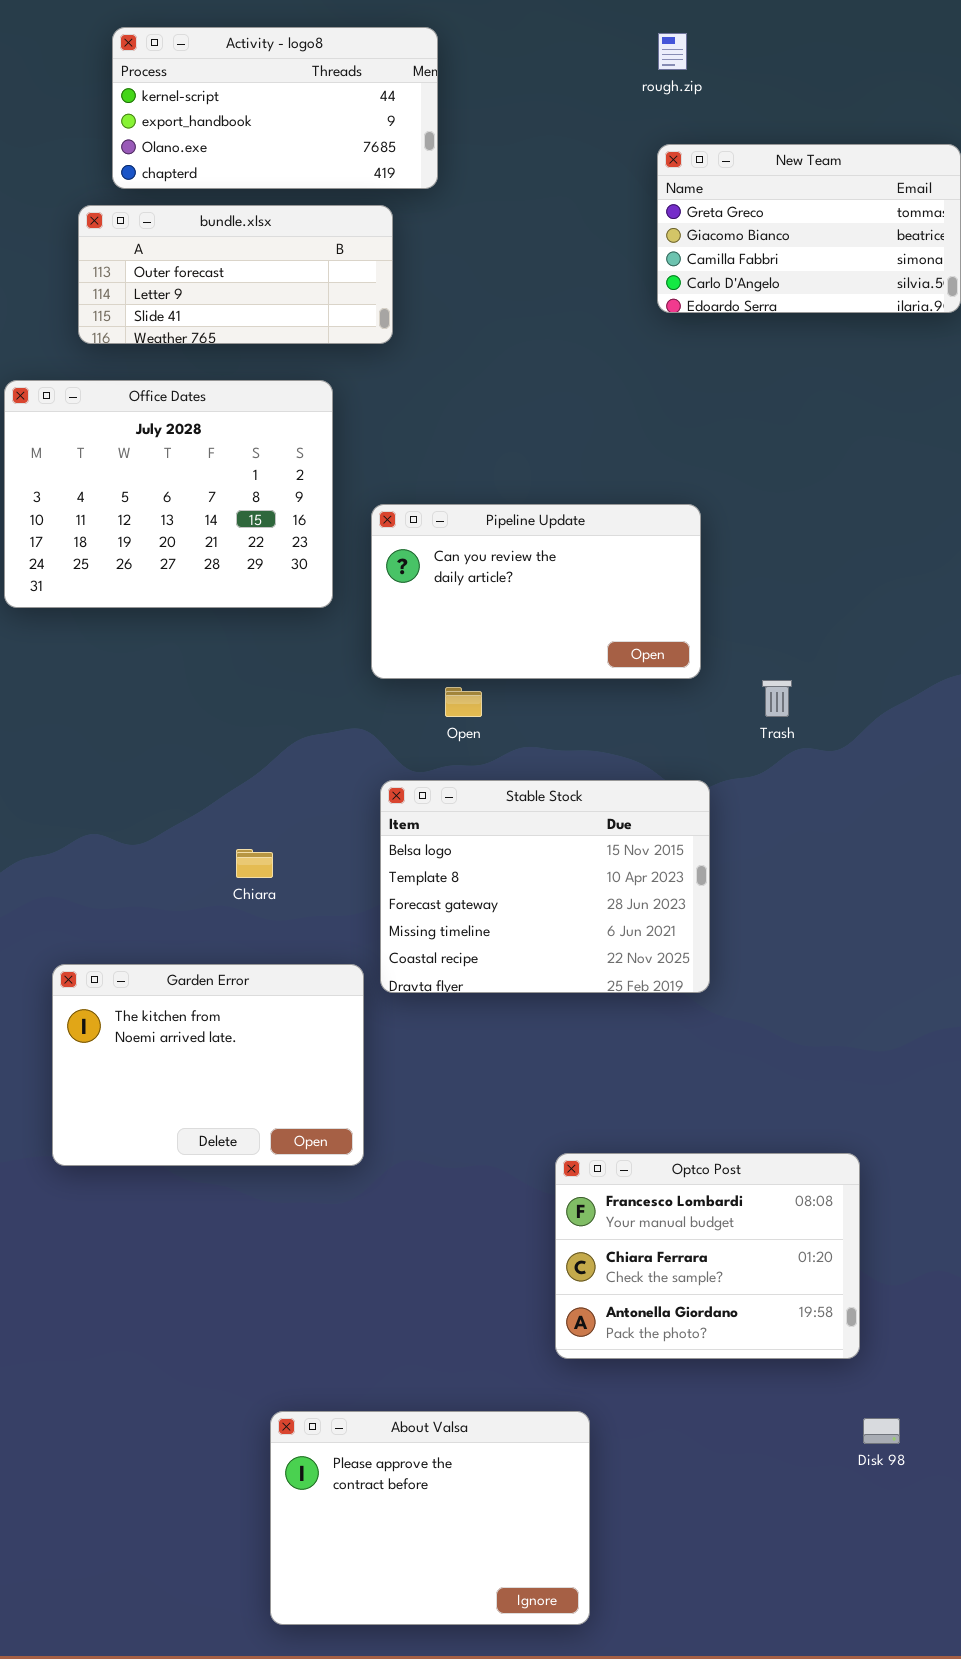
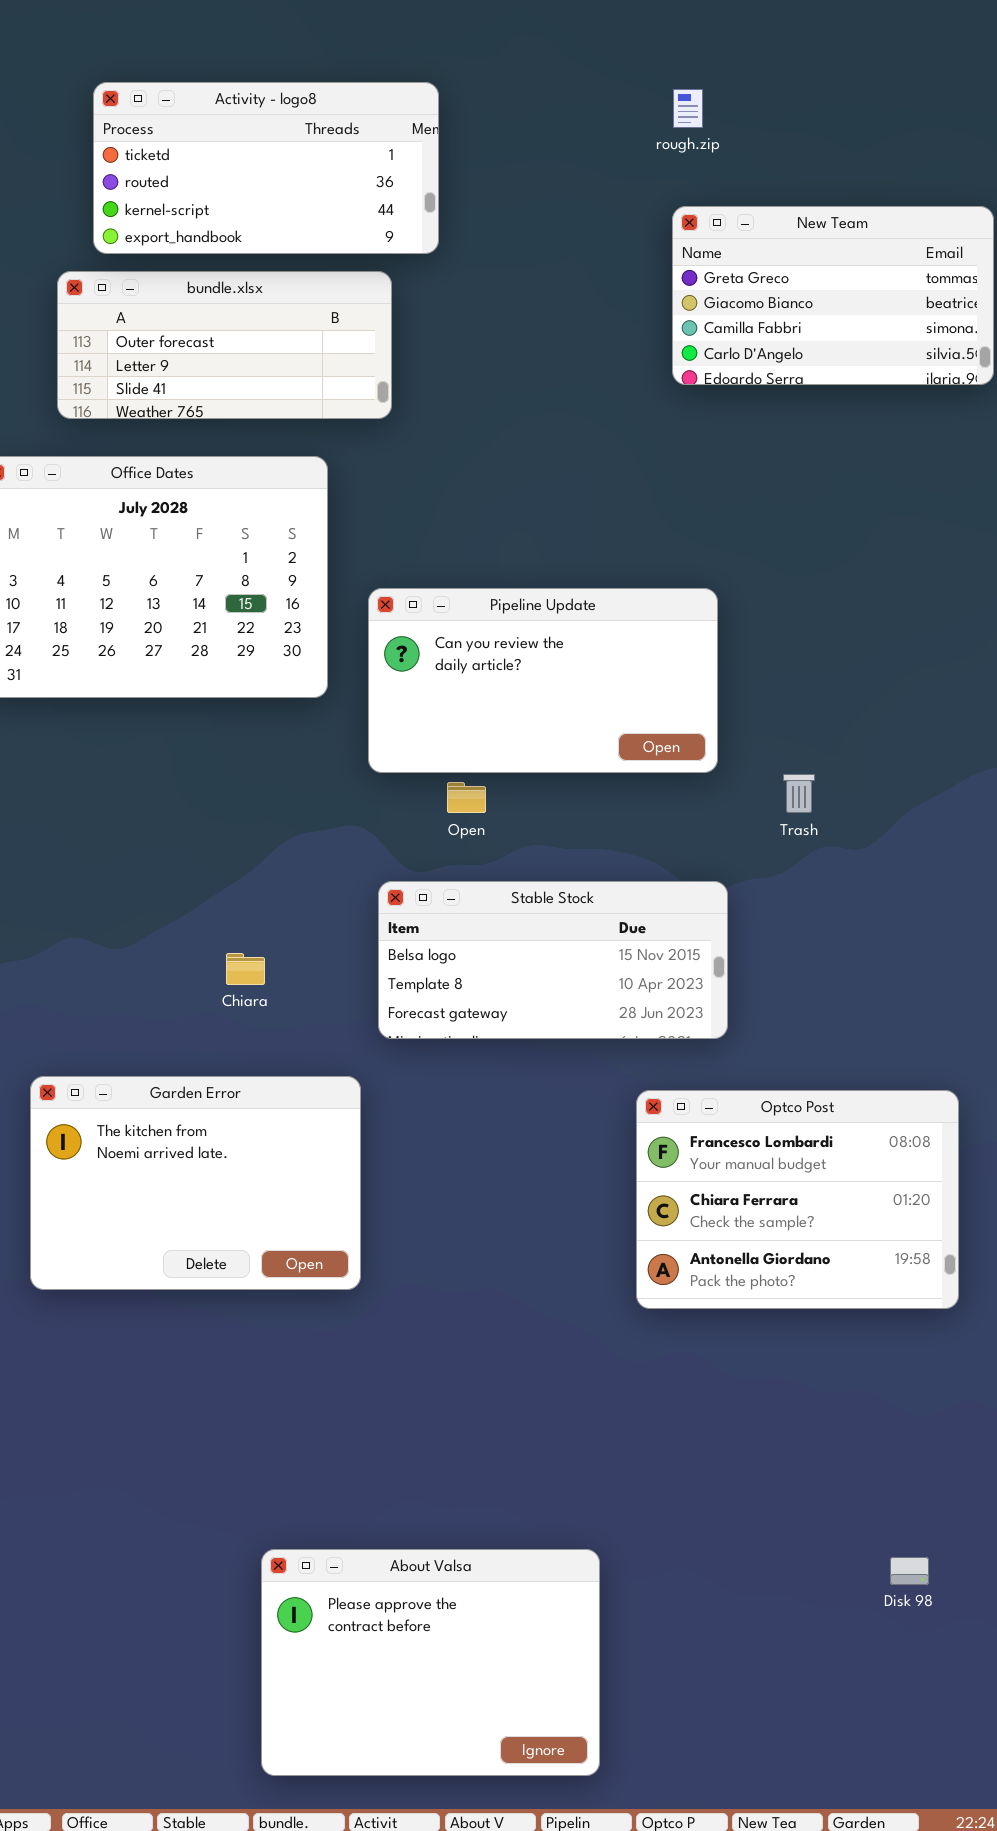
Activity - logo8: [112,27,438,189] -> [93,82,439,254], scrolled up 2 rows
Stable Stock: [380,780,710,993] -> [378,881,728,1039], resized
Optco Post: [555,1153,860,1359] -> [636,1090,959,1309], moved

